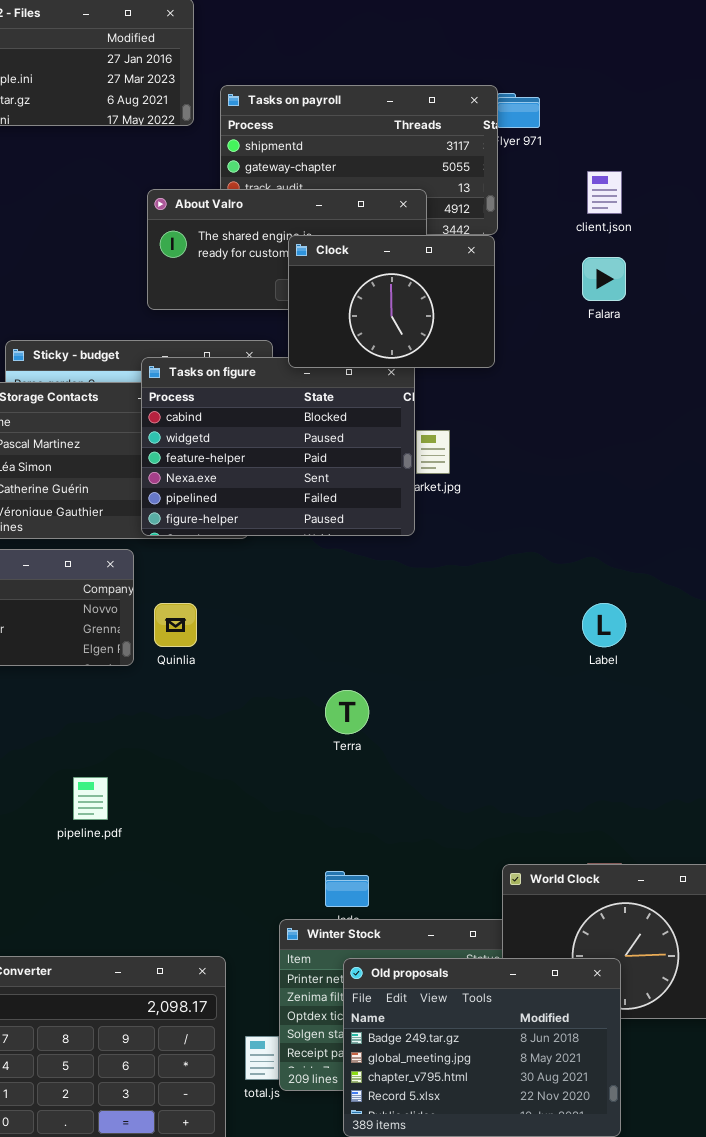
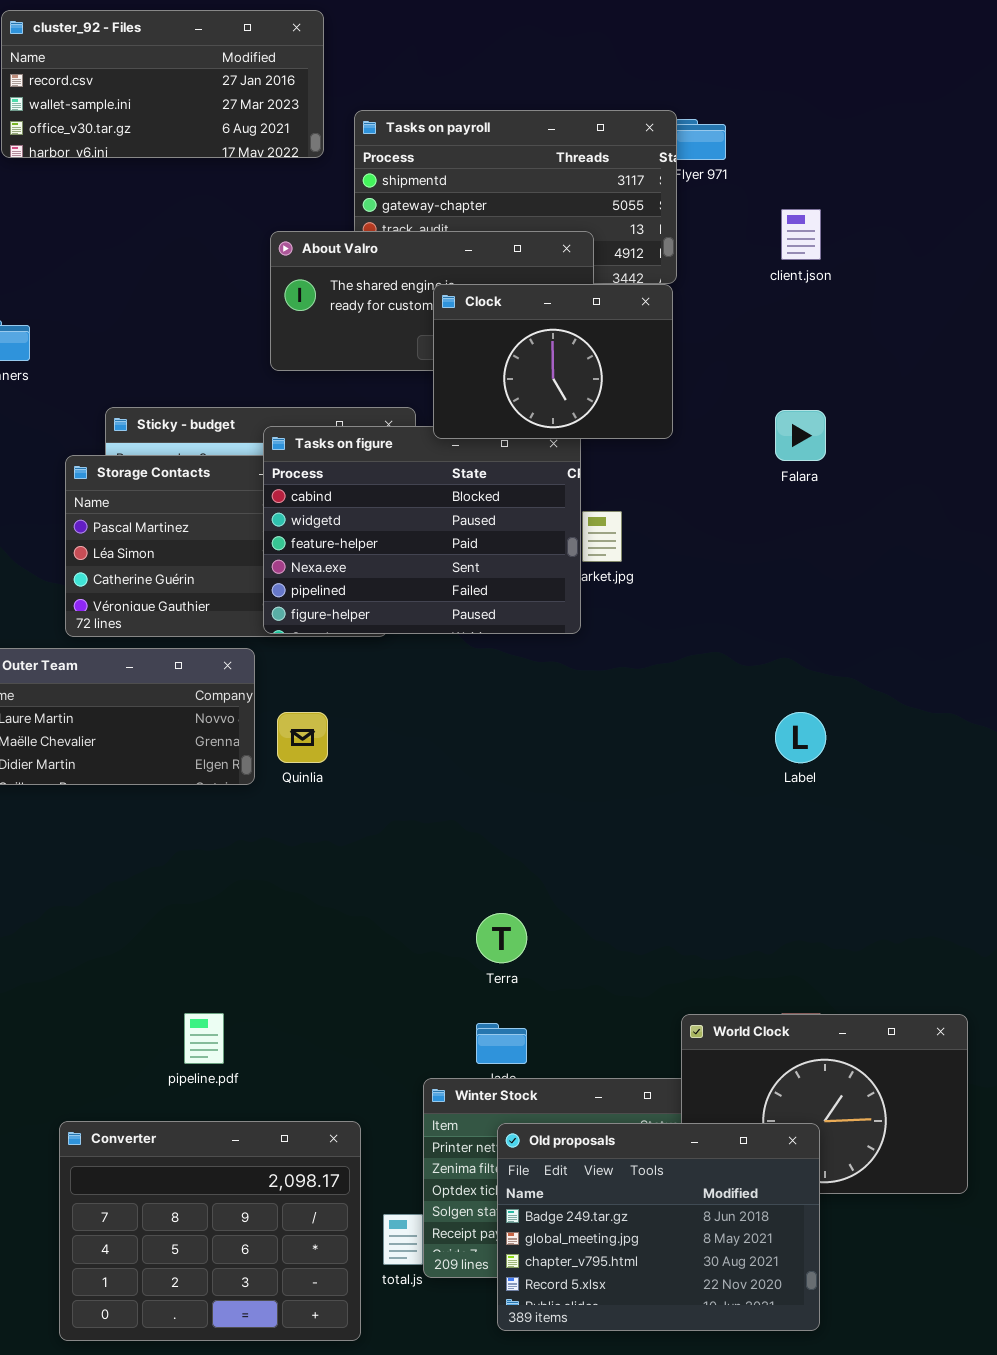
Falara: [582,257,626,301] -> [775,410,826,461], moved
Terra: [325,690,369,734] -> [476,913,527,963], moved
pipeline.pdf: [73,777,108,820] -> [184,1013,224,1064], moved

